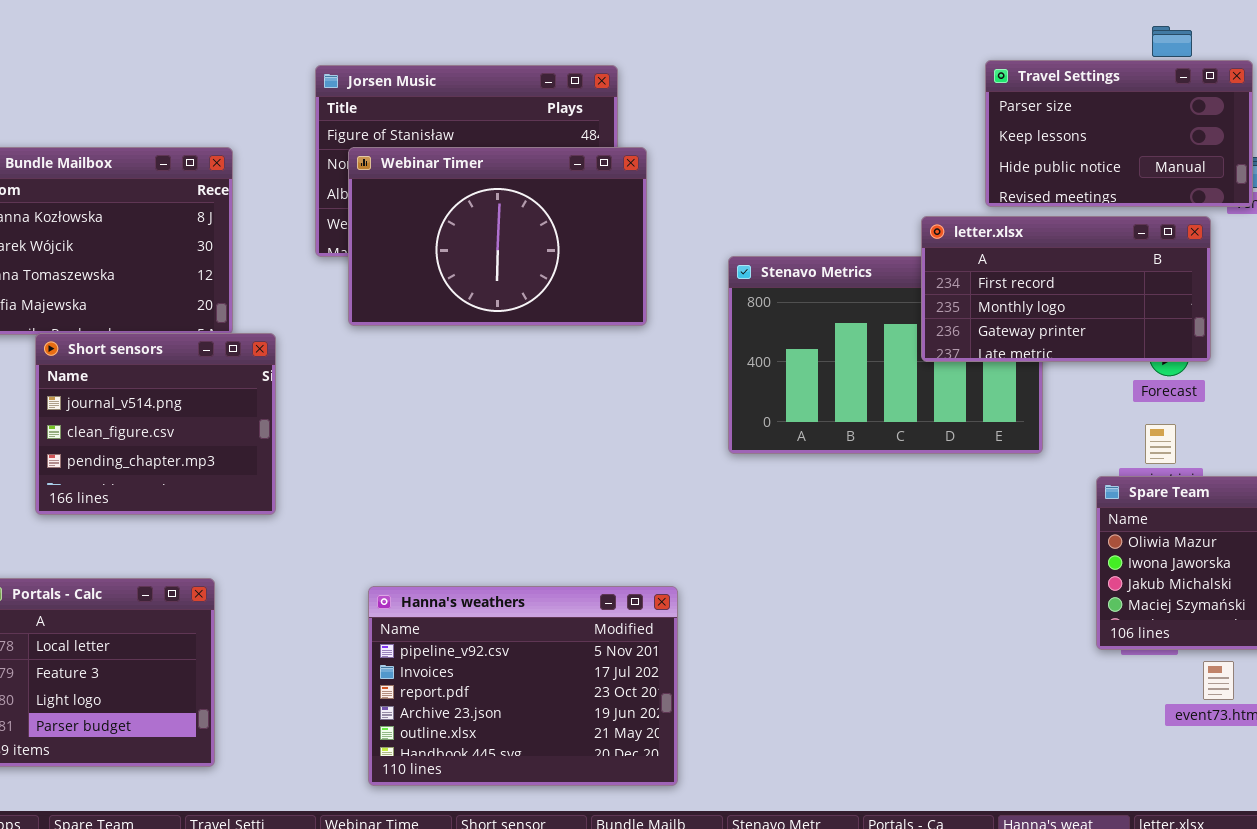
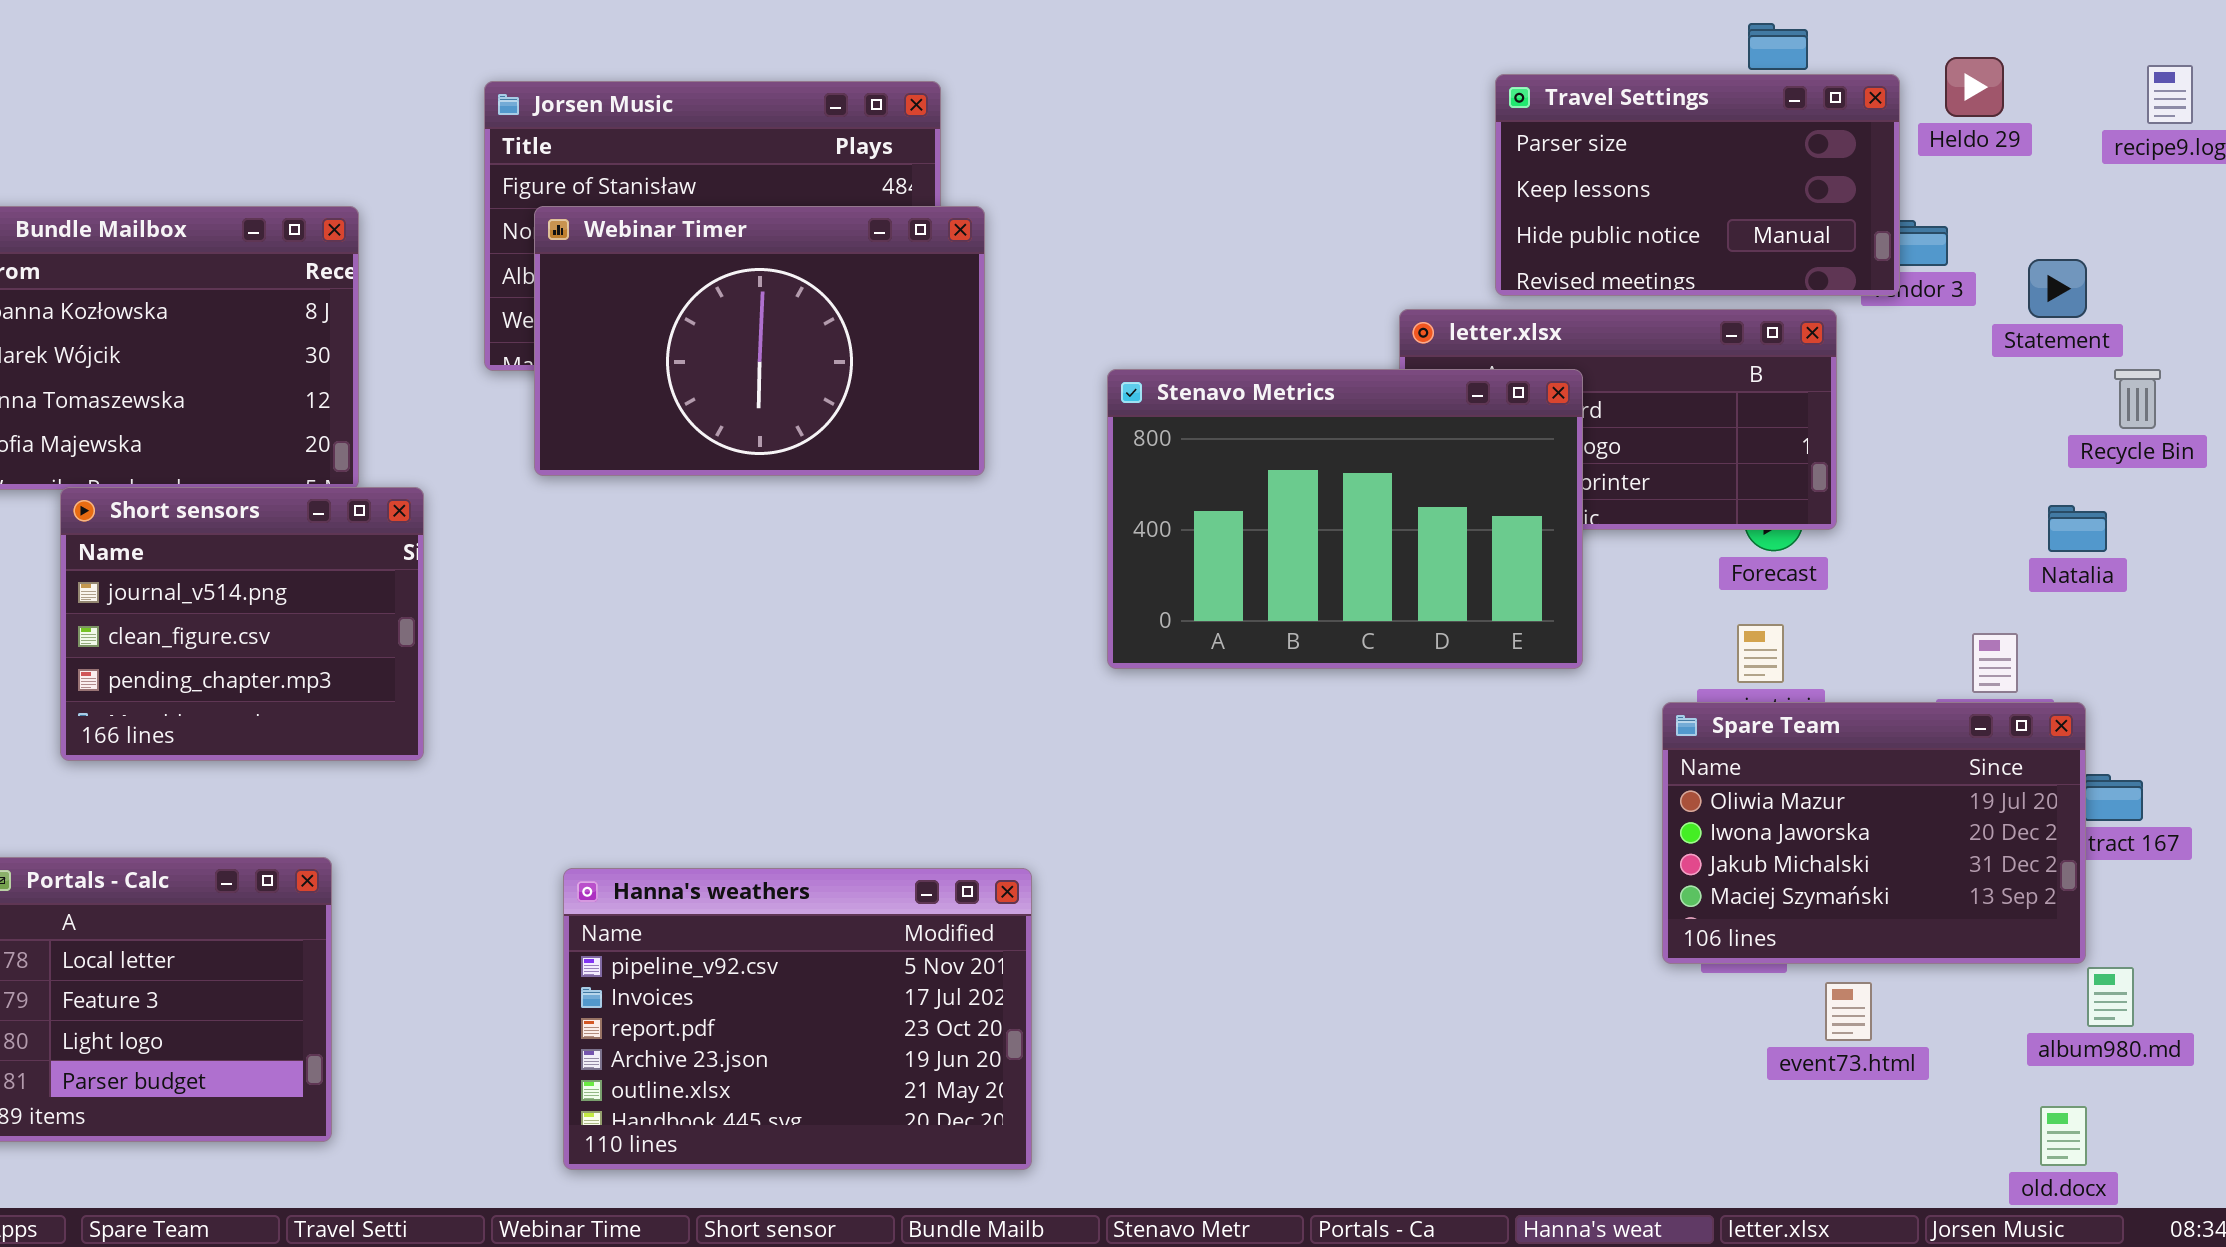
Stenavo Metrics: [728,256,1043,454] -> [1107,369,1583,669], raised

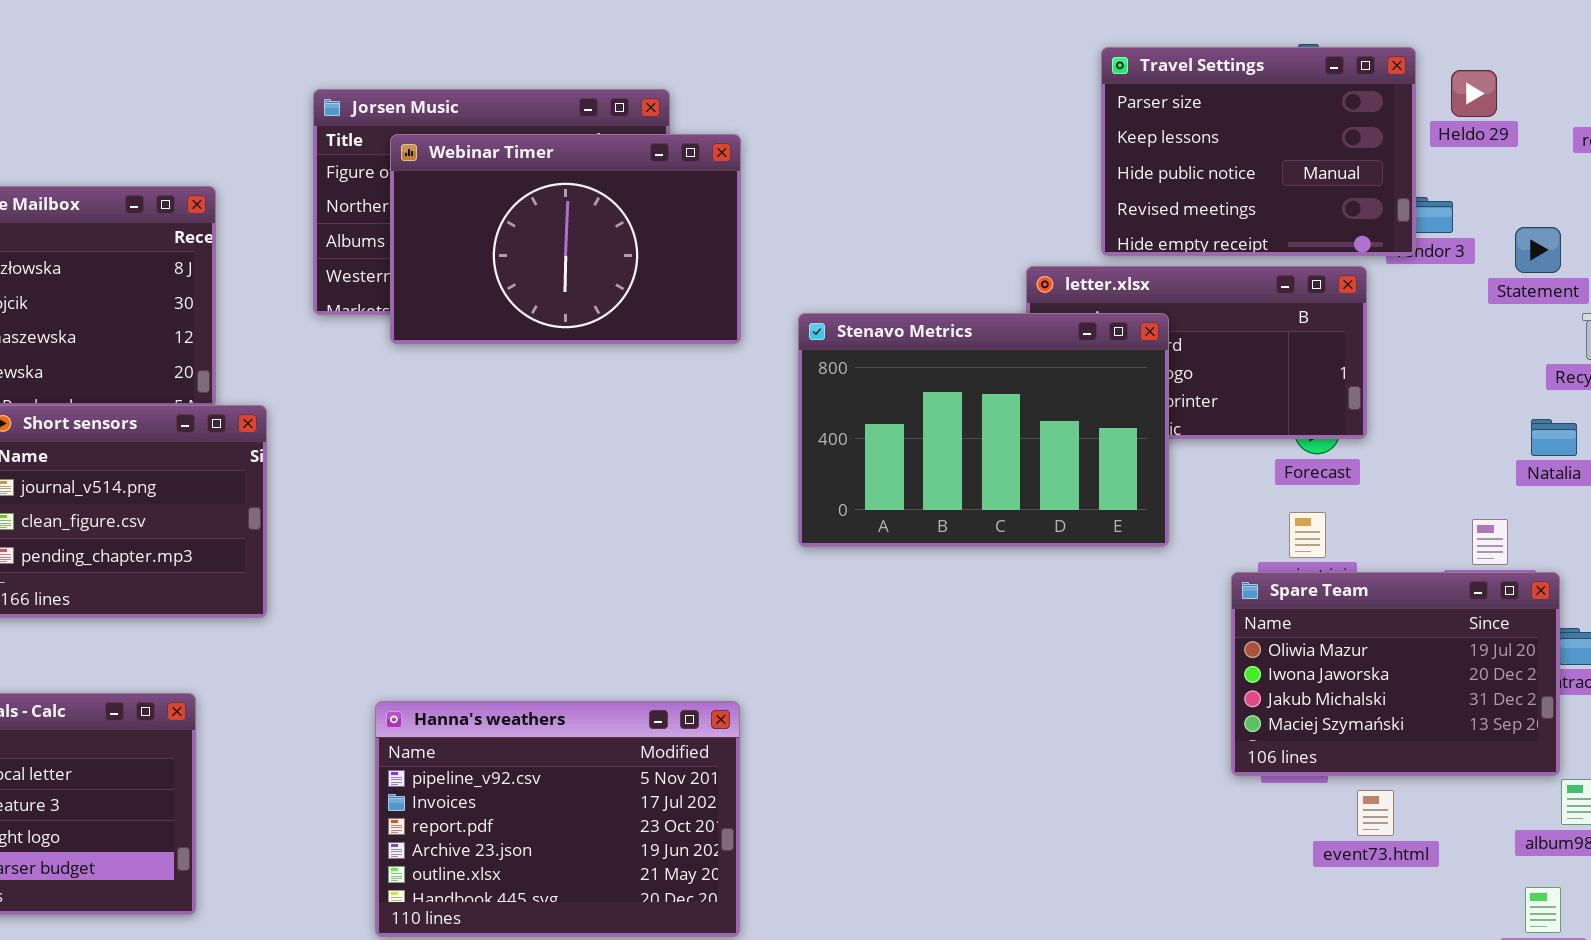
Travel Settings: [1495,74,1900,296] -> [1101,47,1416,256], resized
Webinar Timer: [534,206,985,476] -> [390,134,741,344], moved

